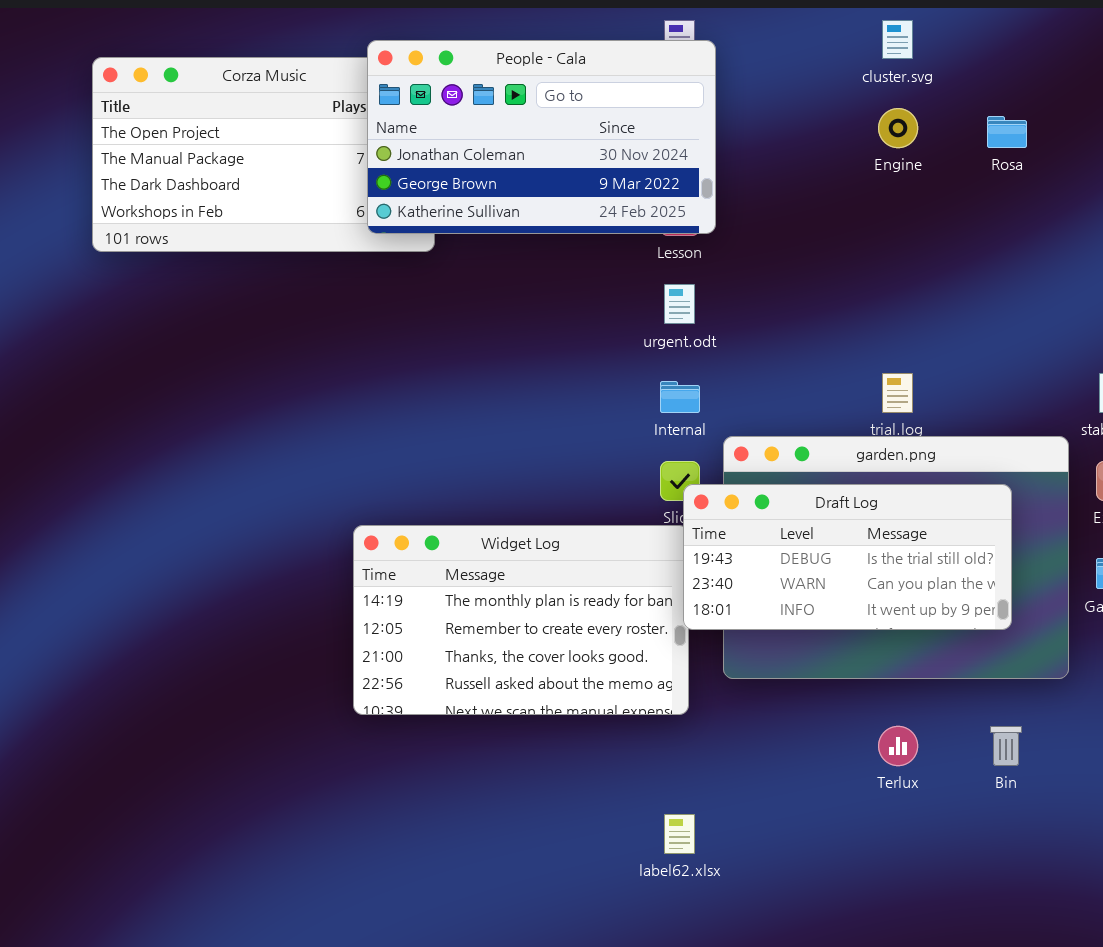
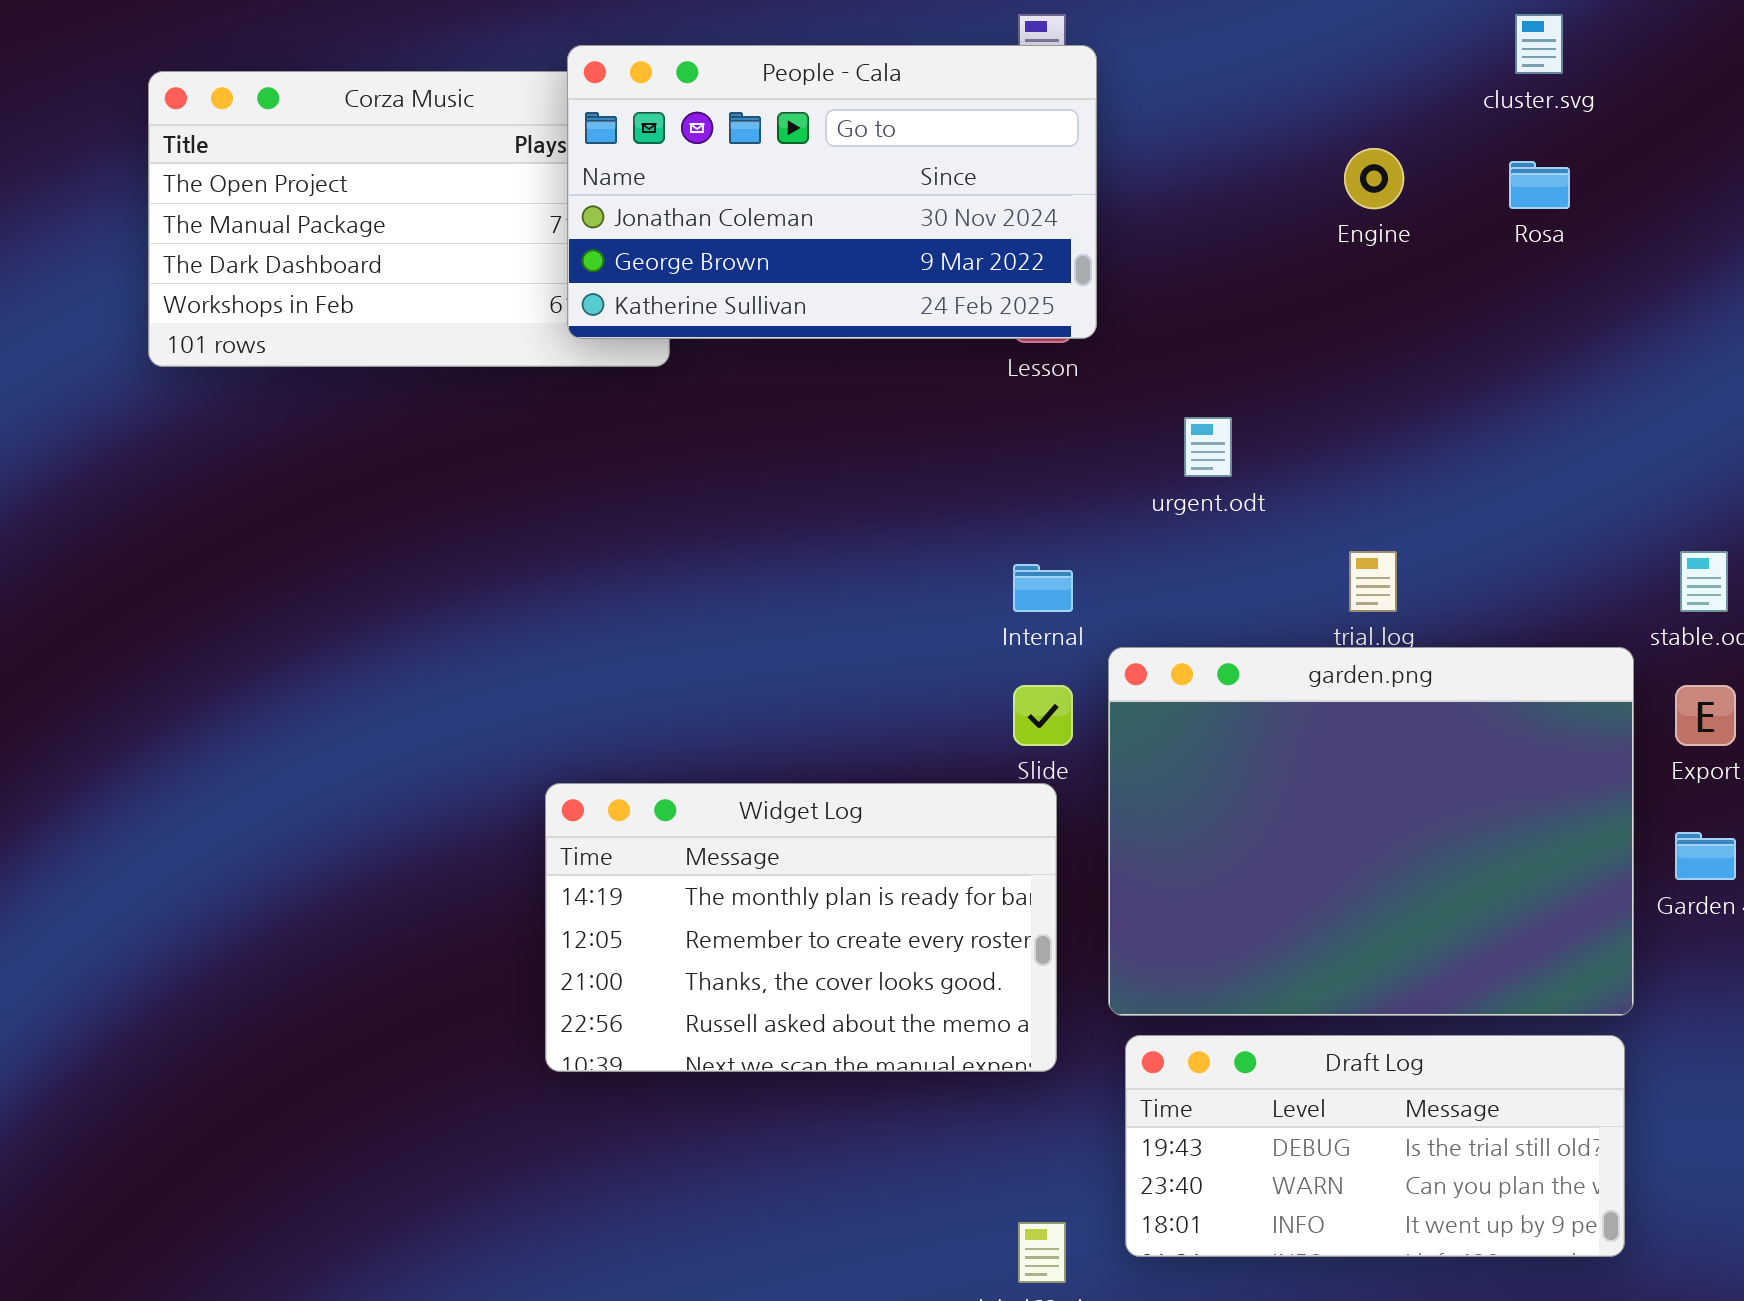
cluster.svg: [882,20,913,59] -> [1515,14,1563,74], moved
urgent.odt: [664,284,695,324] -> [1184,417,1232,477], moved
Draft Log: [683,484,1012,630] -> [1125,1035,1625,1257], moved

